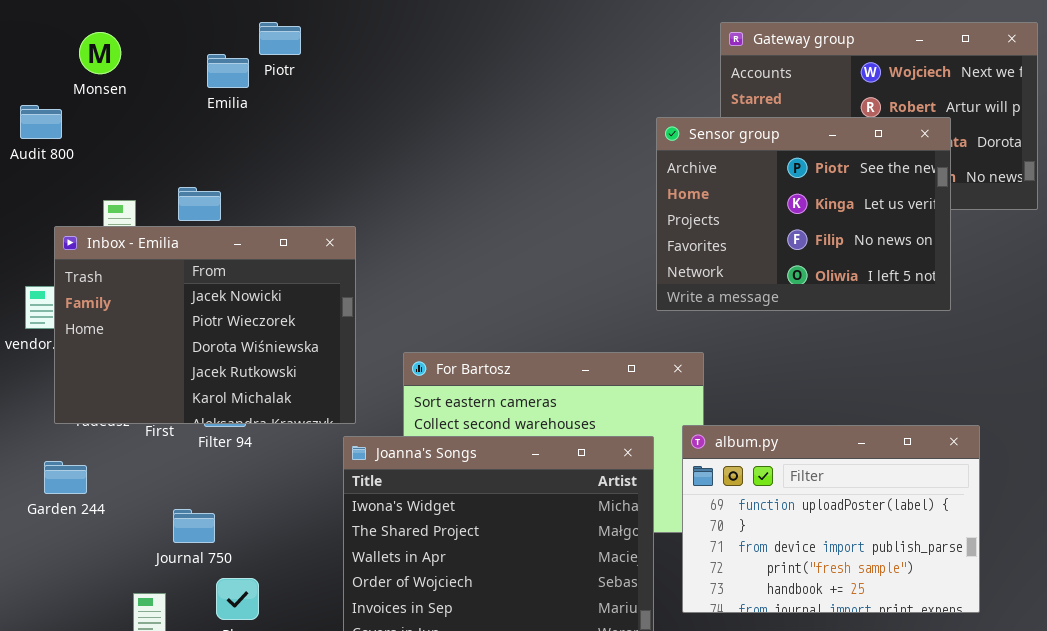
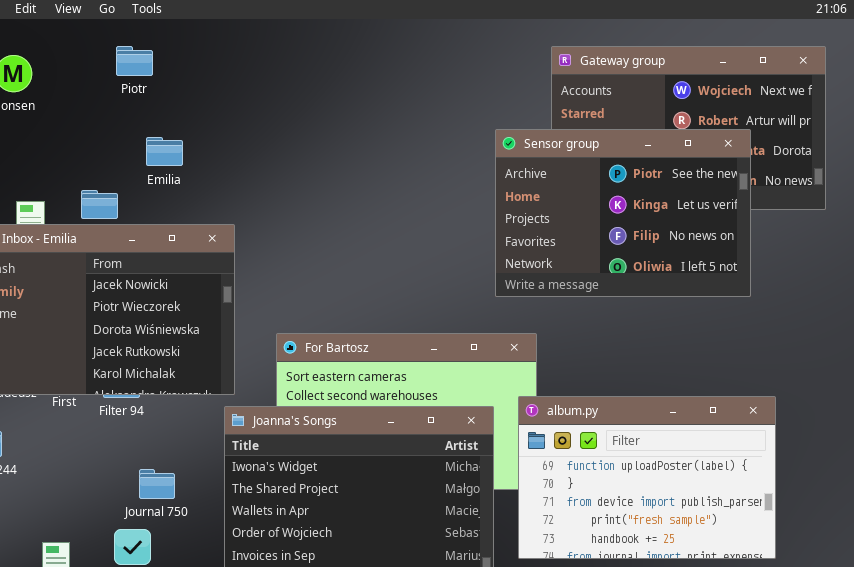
Piotr: [259,22,301,55] -> [116,46,153,76], moved
Emilia: [207,54,249,88] -> [146,137,183,166], moved
Journal 750: [173,509,215,543] -> [139,469,175,499], moved

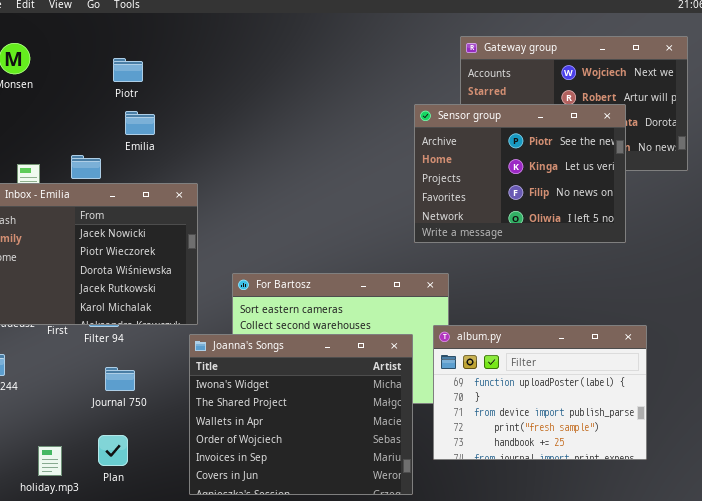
Piotr: [116,46,153,76] -> [113,58,143,82], moved
Journal 750: [139,469,175,499] -> [105,367,135,391], moved

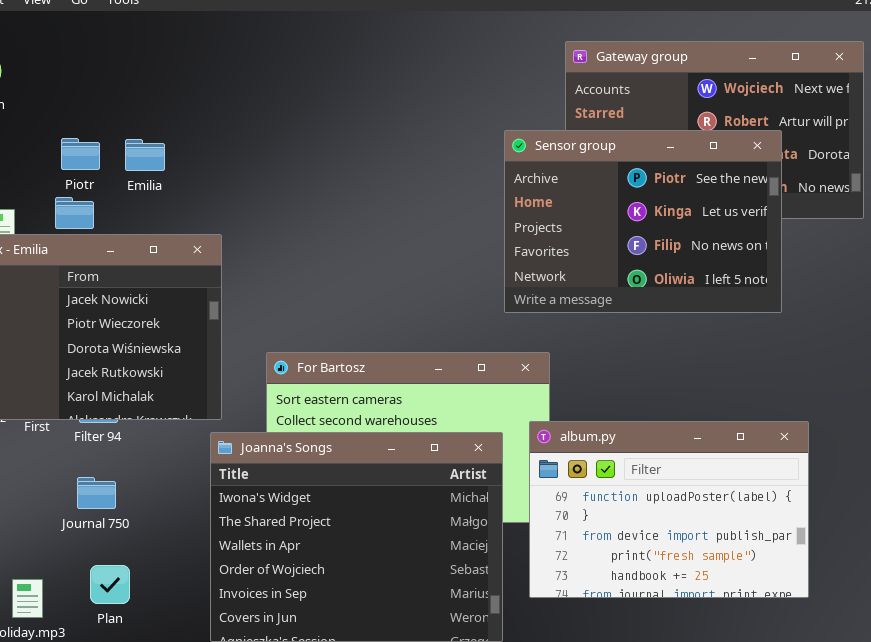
Piotr: [113,58,143,82] -> [61,138,100,170], moved
Journal 750: [105,367,135,391] -> [77,477,116,509], moved

